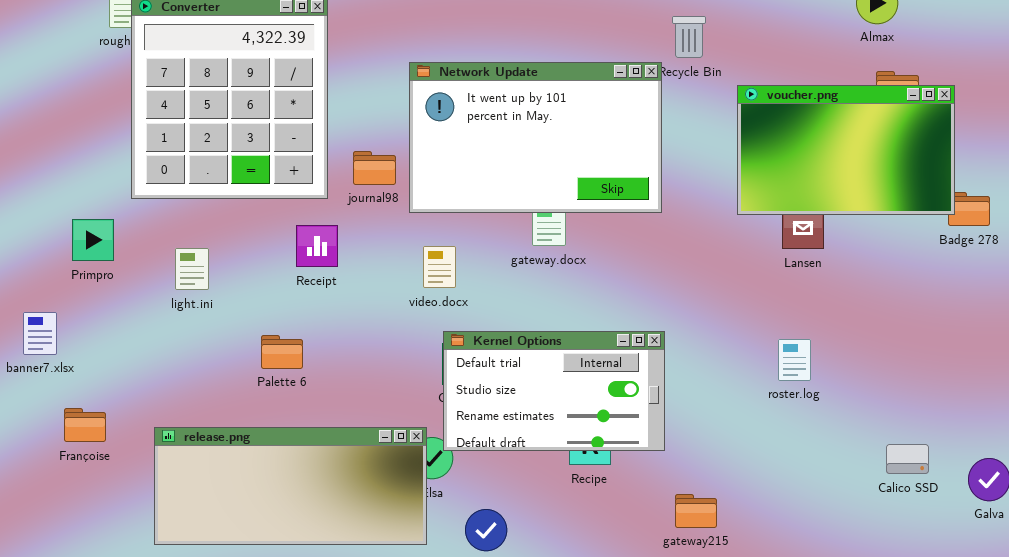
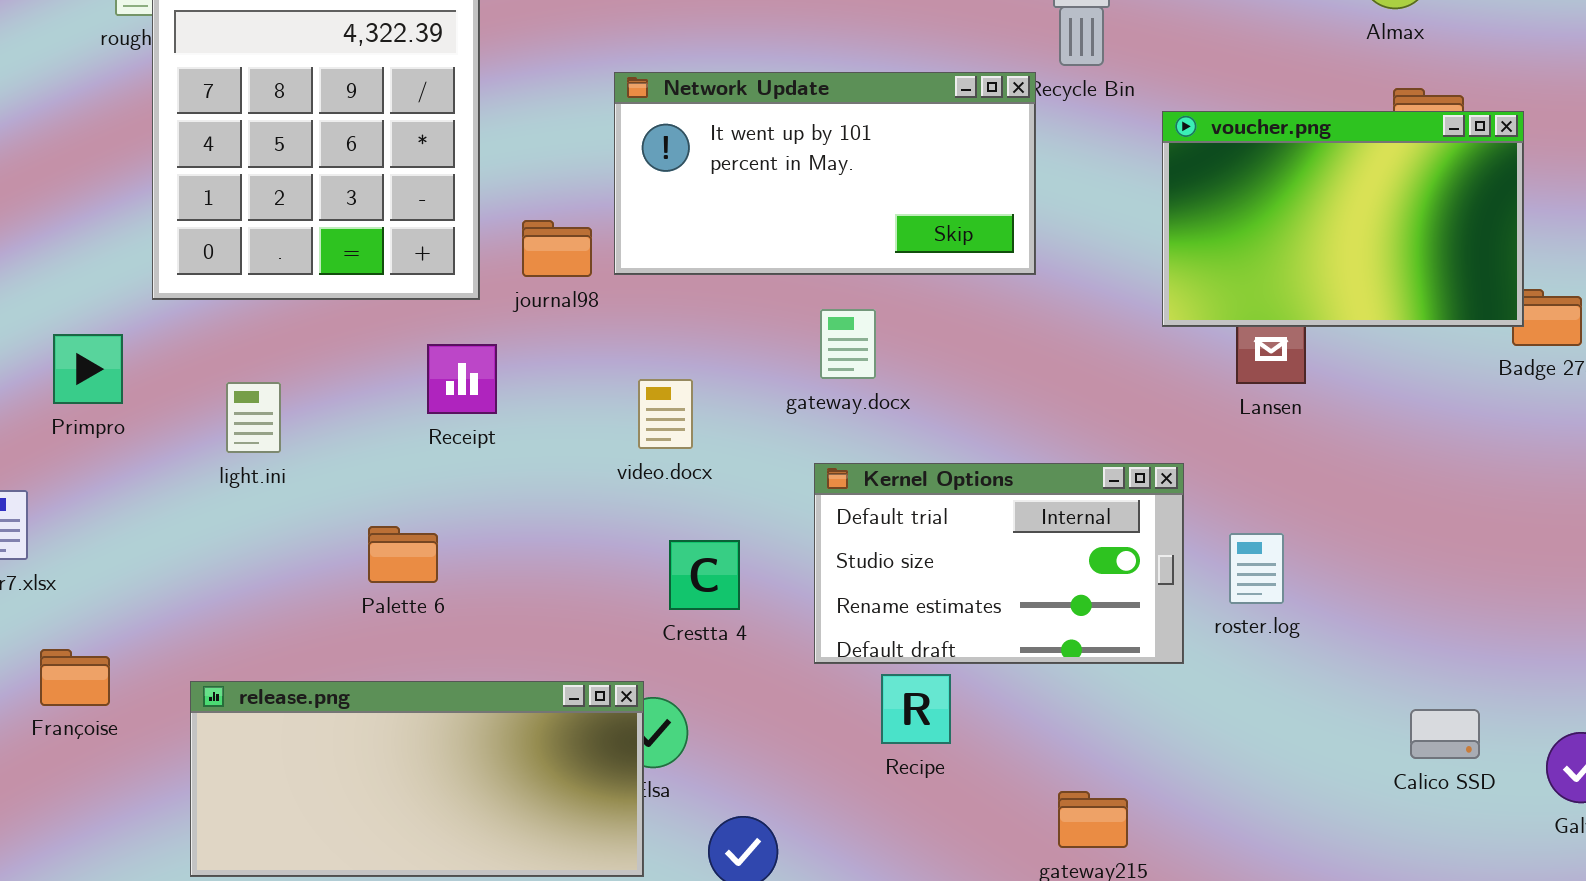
Network Update: [409,62,662,213] -> [614,72,1036,275], resized
Kernel Options: [443,331,665,451] -> [814,463,1184,664], moved

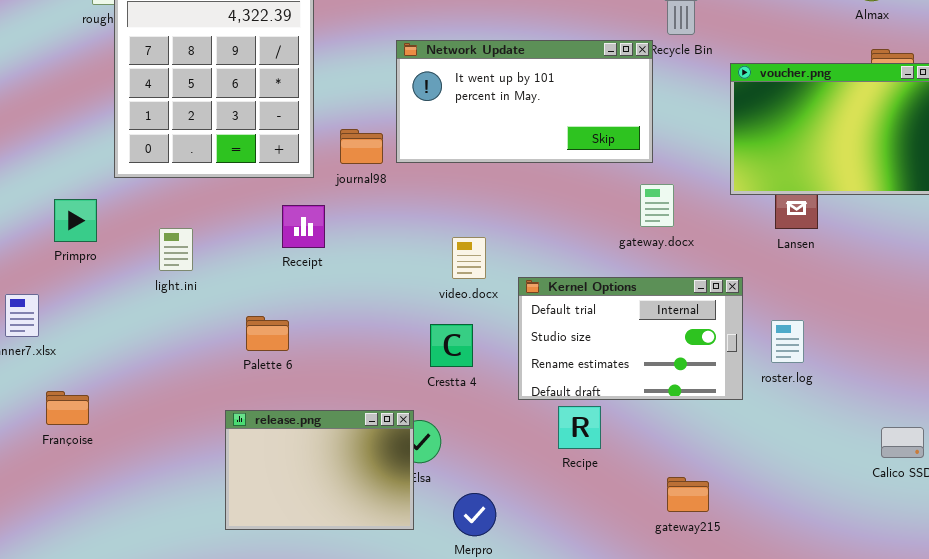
gateway.docx: [820,309,876,379] -> [640,184,674,227], moved
video.docx: [638,379,693,449] -> [452,237,486,279], moved
release.png: [190,681,644,877] -> [225,410,414,530], resized

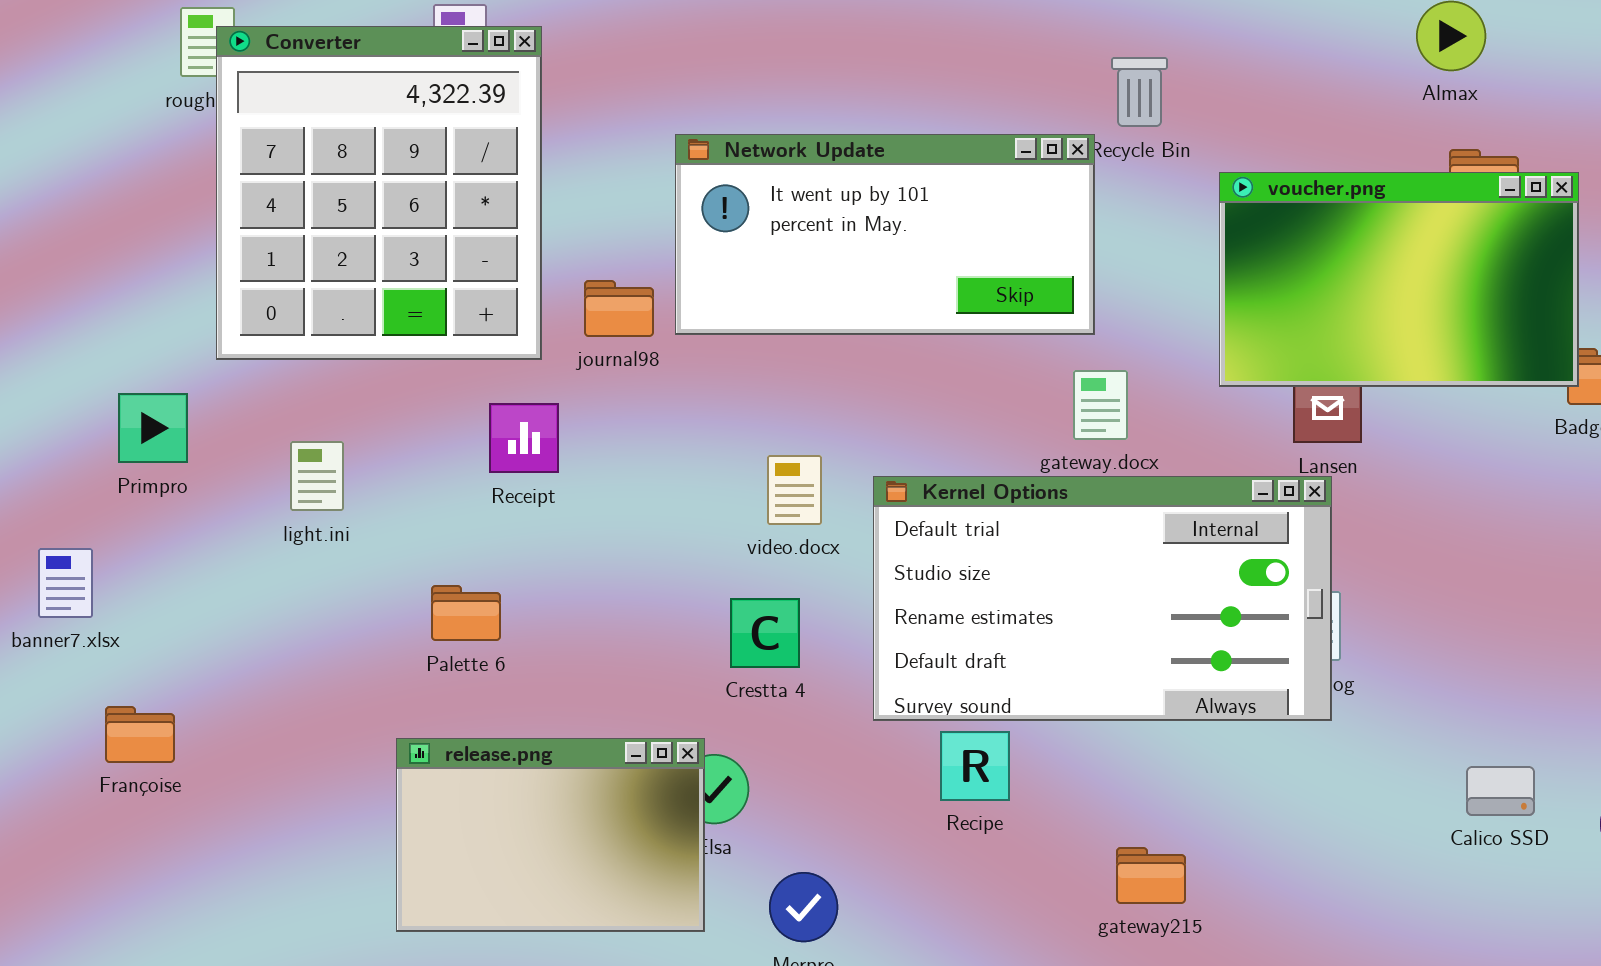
Kernel Options: [518,277,743,400] -> [873,476,1332,721], resized

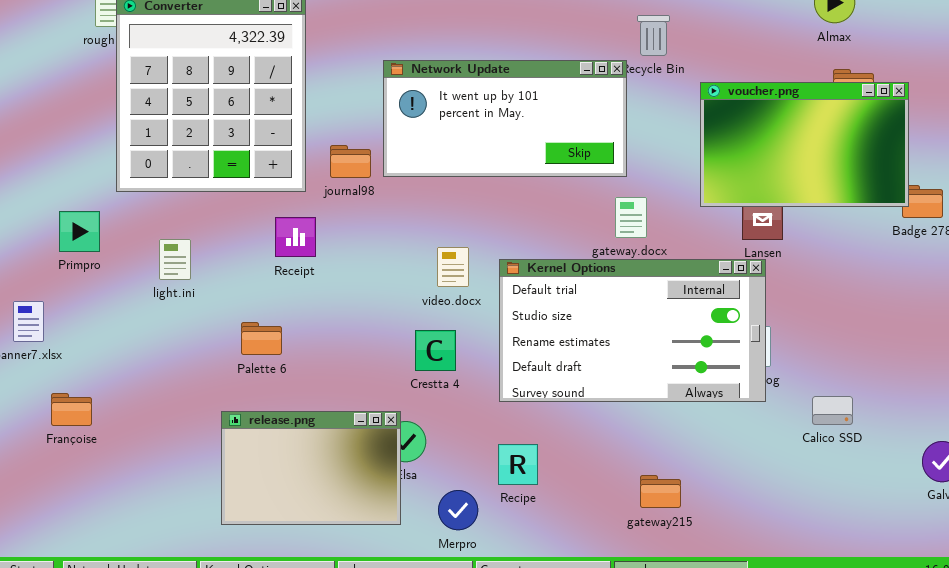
Recipe: [940,731,1010,801] -> [498,444,538,485], moved
Calico SSD: [1466,766,1535,816] -> [812,396,853,425], moved

